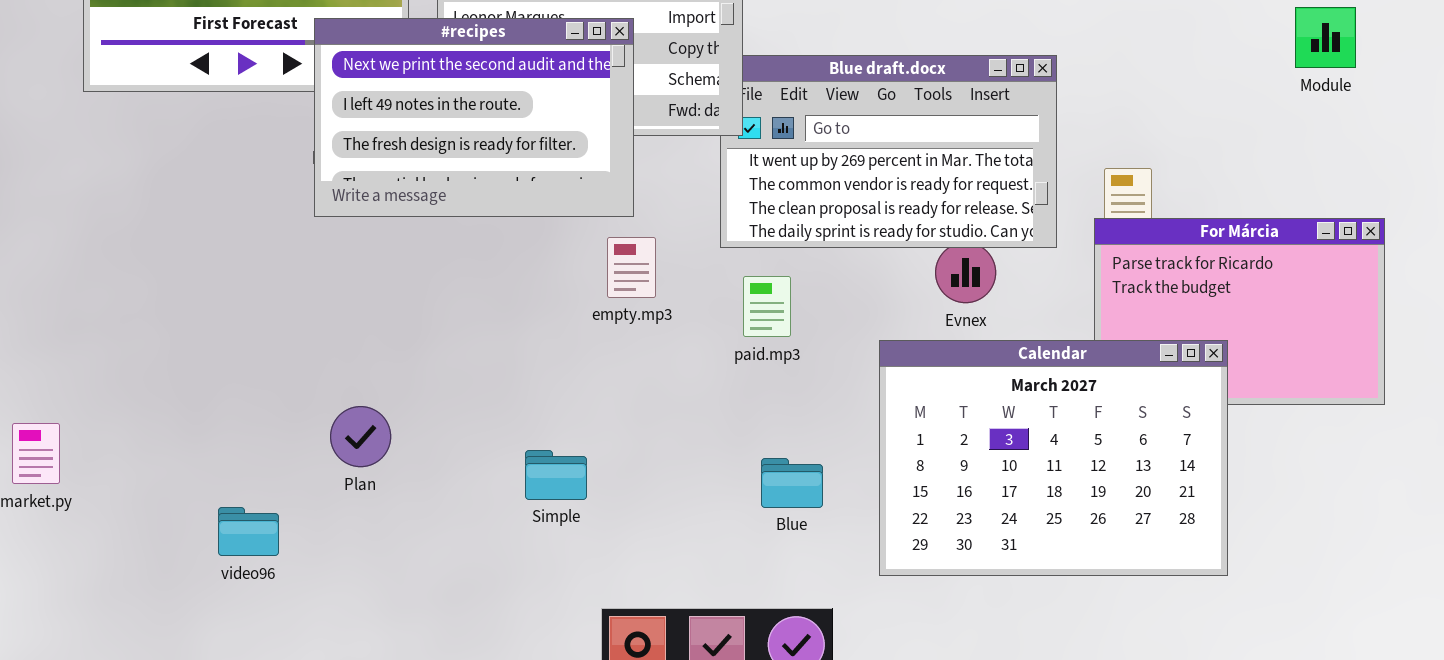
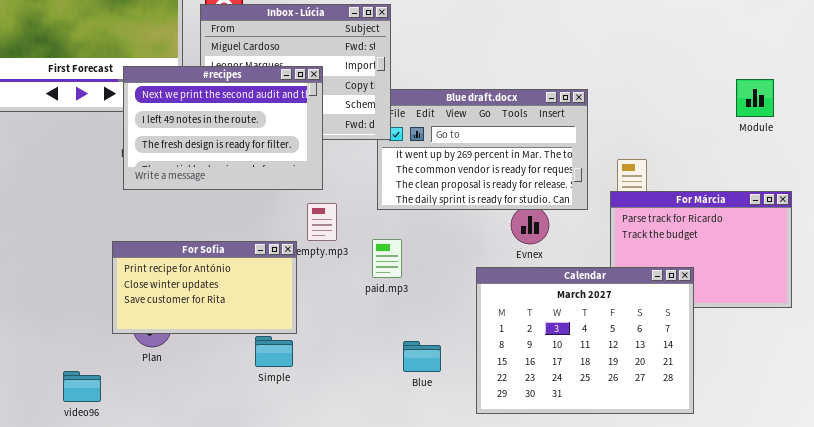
Module: [1295,7,1356,68] -> [736,79,774,117], moved
paid.mp3: [743,276,791,337] -> [372,239,402,278], moved
For Sofia: none -> [112,241,297,334], opened

